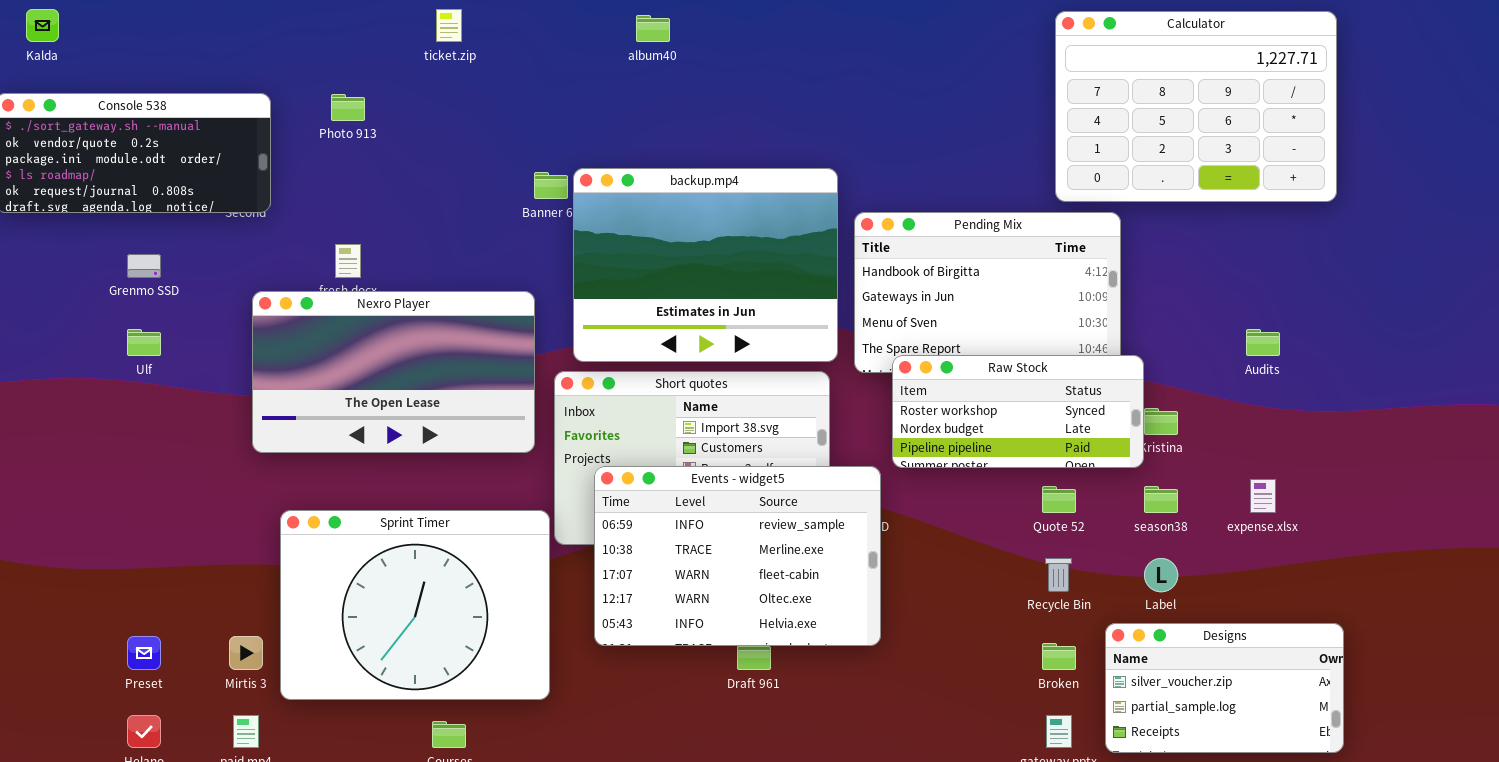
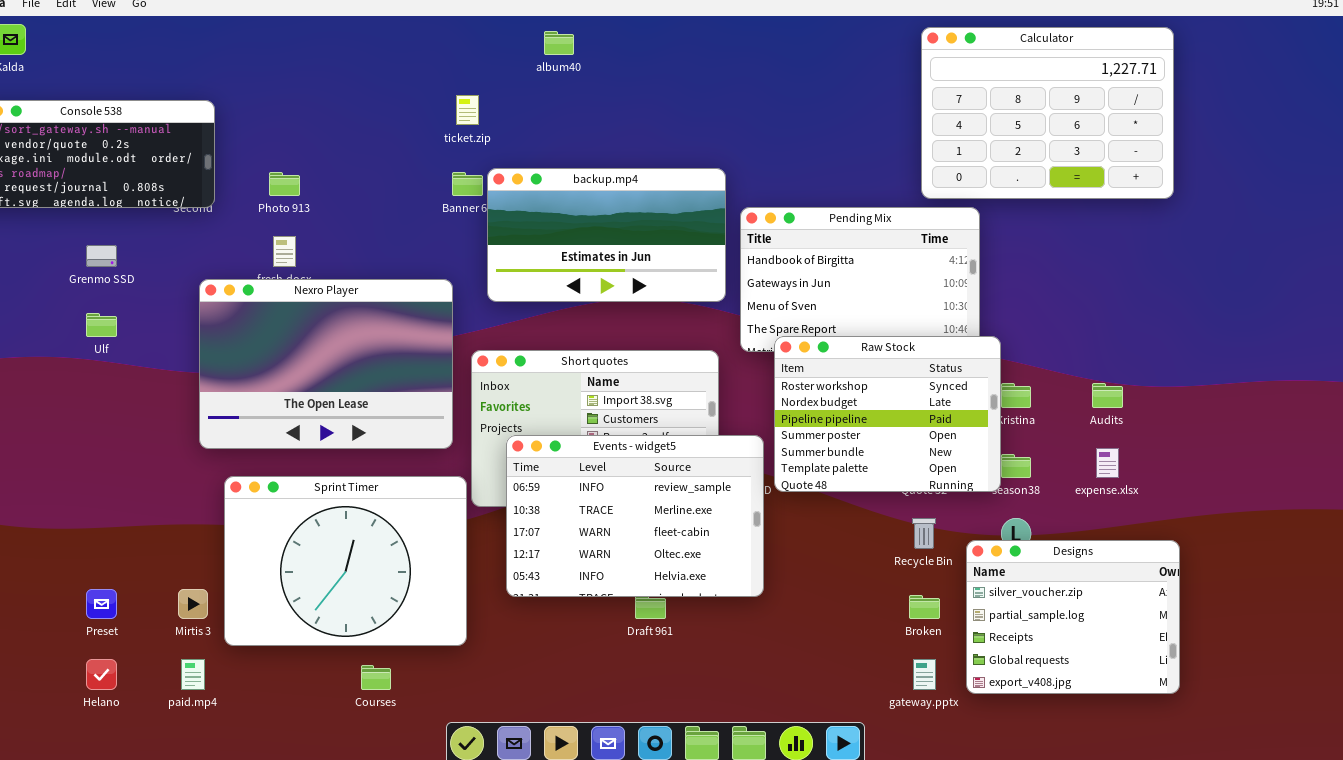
ticket.zip: [436,9,462,42] -> [456,95,479,125], moved
Photo 913: [331,94,365,121] -> [269,172,300,196], moved
backup.mp4: [573,168,838,362] -> [487,168,726,302], resized
Nexro Player: [252,291,535,453] -> [199,279,453,449], resized
Audits: [1246,329,1280,356] -> [1092,383,1123,408], moved
Raw Stock: [892,355,1144,468] -> [774,336,1001,492], resized
Designs: [1105,623,1344,753] -> [966,540,1180,694], resized

